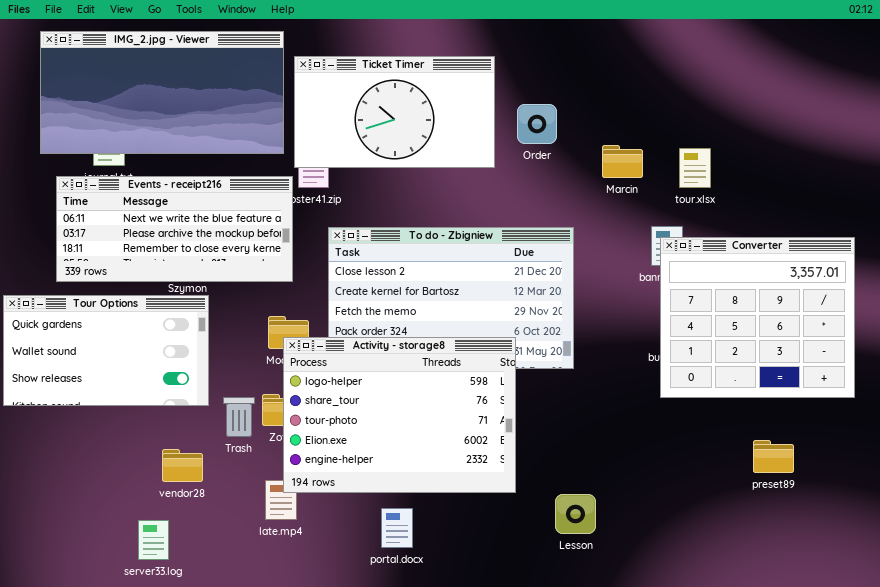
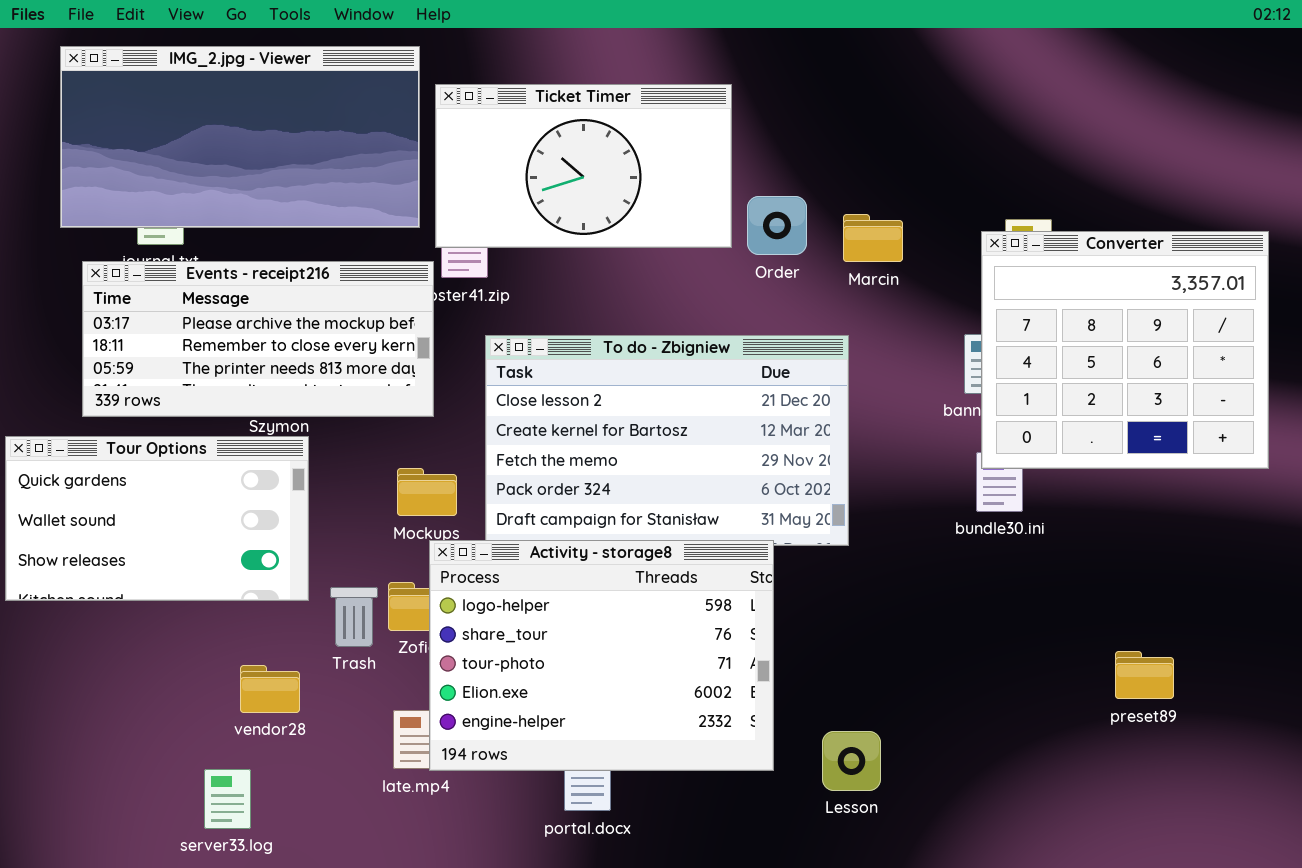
Order: [517,104,557,144] -> [747,196,807,255], moved
Marcin: [602,145,643,178] -> [843,214,903,262], moved
Events - receipt216: [56,176,293,282] -> [82,261,434,417], scrolled down 1 row
Converter: [660,237,855,398] -> [981,231,1269,469], moved
Activity - storage8: [283,337,516,493] -> [429,540,774,771], moved

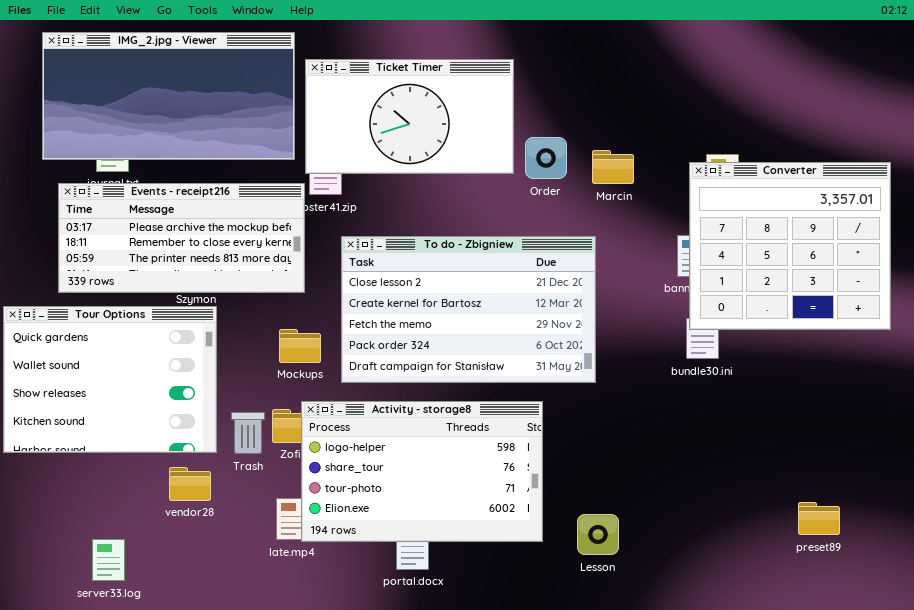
Tour Options: [5,436,309,601] -> [3,306,217,453], resized
Activity - storage8: [429,540,774,771] -> [301,401,543,542], resized
preset89: [1115,651,1174,699] -> [798,502,840,535], moved
server33.log: [204,769,251,829] -> [92,539,125,581], moved

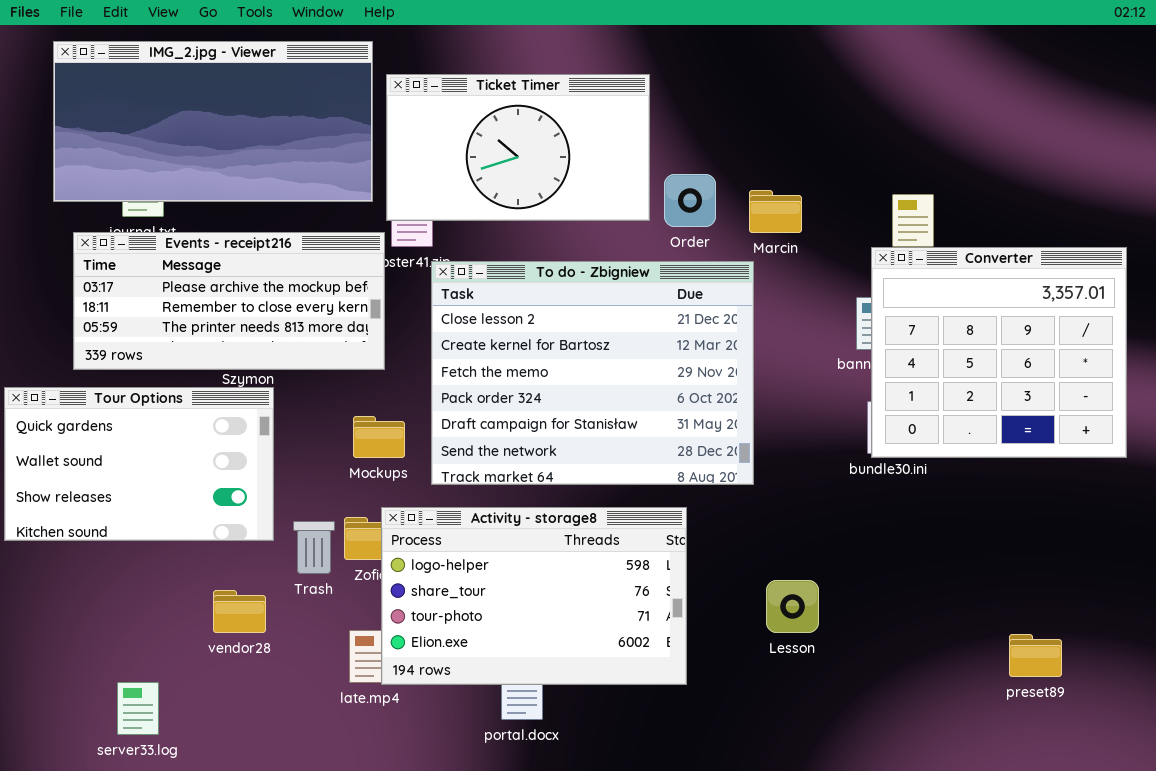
Converter: [689,162,891,330] -> [871,247,1127,458], moved
To do - Zbigniew: [341,236,596,383] -> [431,261,754,485], resized
Tour Options: [3,306,217,453] -> [4,387,274,541], resized
Lesson: [577,514,619,555] -> [766,580,819,633], moved

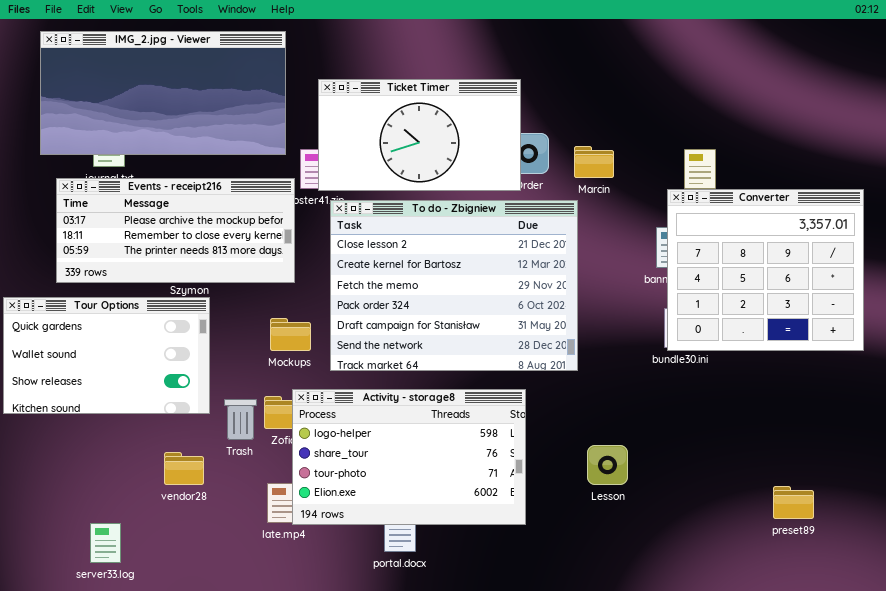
Ticket Timer: [386,74,650,221] -> [318,79,521,191], moved

